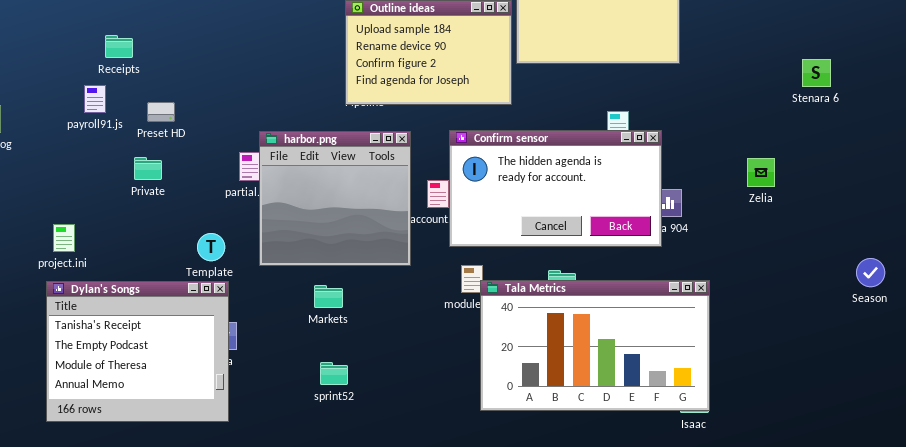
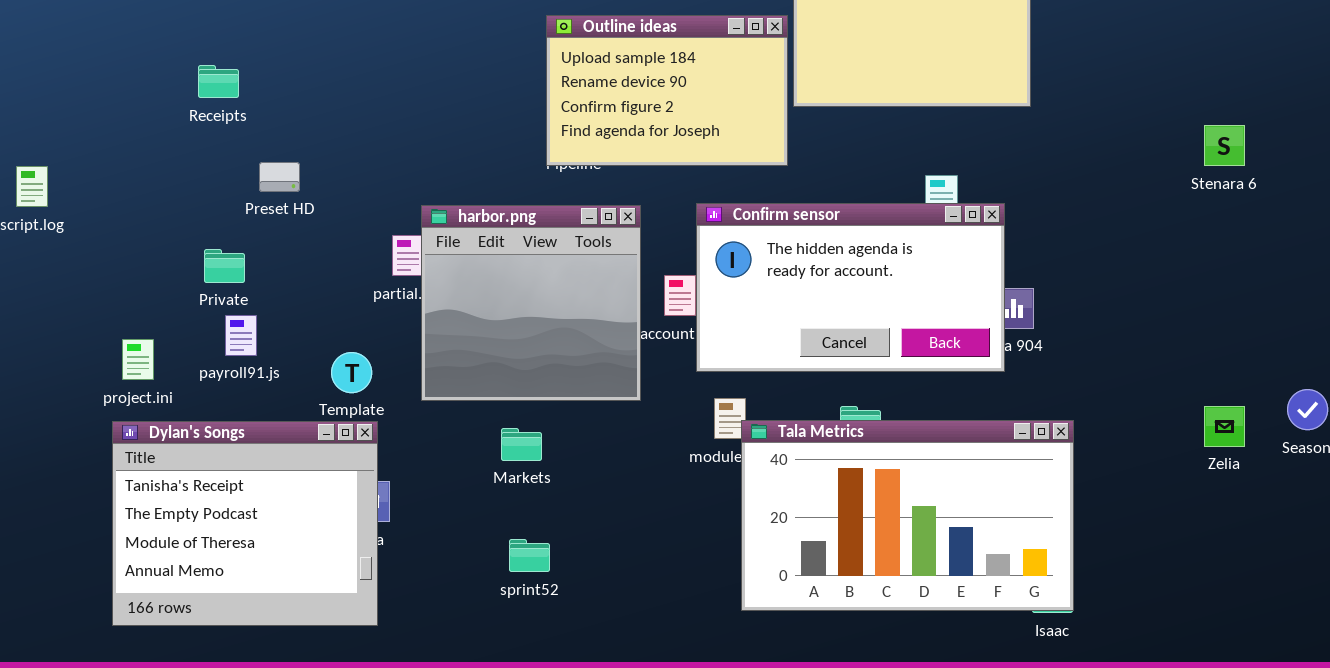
Stenara 6: [802,59,831,87] -> [1204,125,1245,166], moved
payroll91.js: [84,85,106,113] -> [225,315,257,356], moved
Private: [134,157,162,180] -> [204,249,245,283], moved
Zelia: [747,158,775,187] -> [1204,406,1245,447], moved

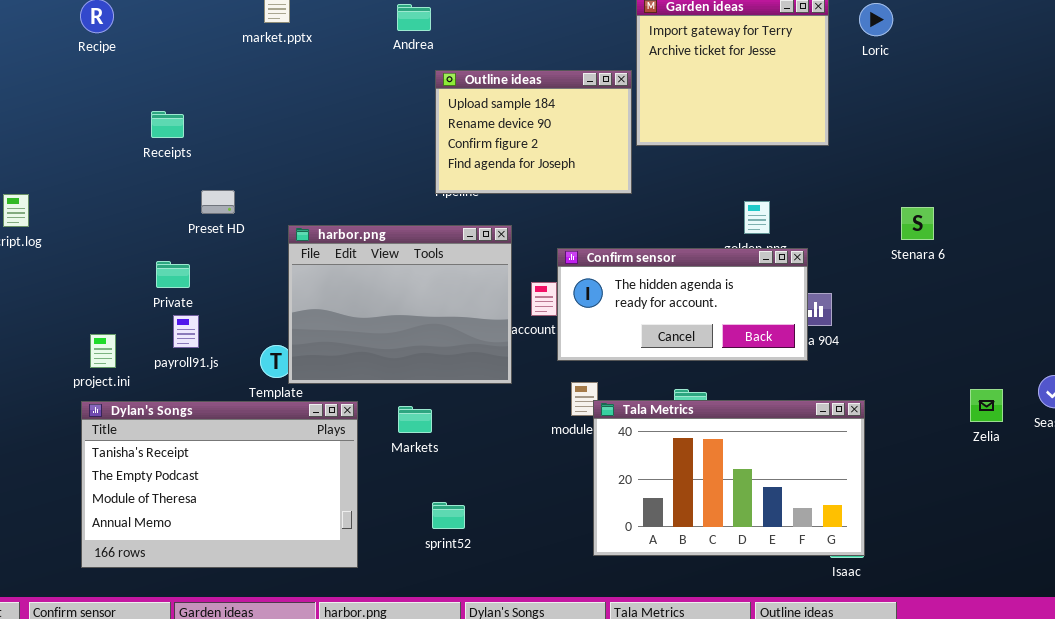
Stenara 6: [1204,125,1245,166] -> [901,207,934,240], moved
Confirm sensor: [696,203,1005,372] -> [557,248,808,361], resized
harbor.png: [421,205,641,401] -> [288,225,512,384], resized
Dylan's Songs: [112,421,378,626] -> [81,401,358,568], resized
sprint52: [509,539,550,572] -> [432,502,465,529], moved

